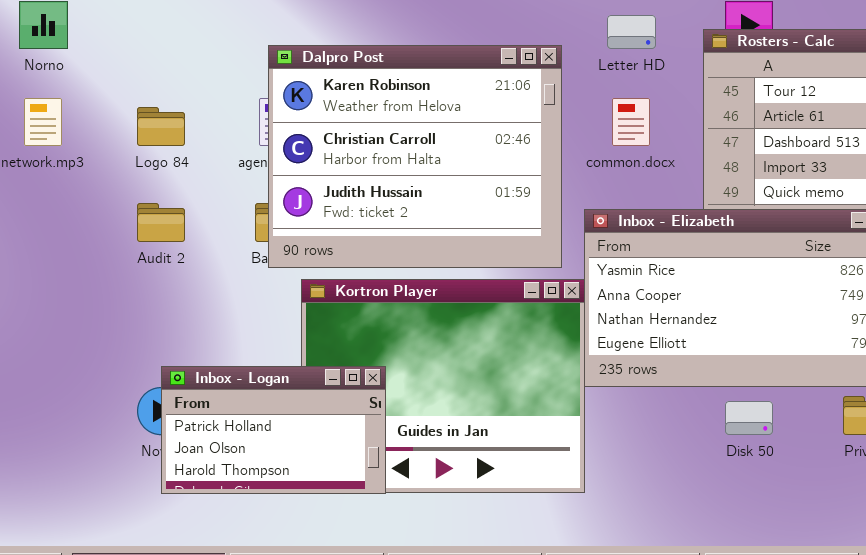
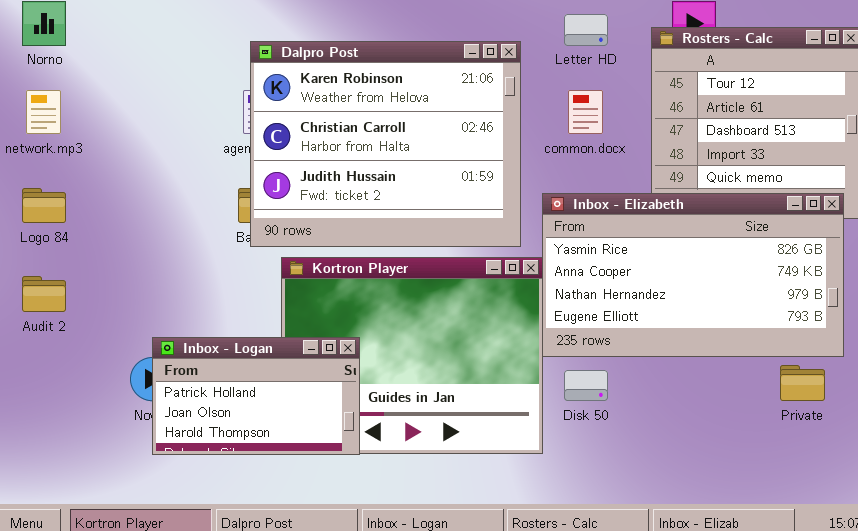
Logo 84: [137,107,185,146] -> [22,188,66,223], moved
Audit 2: [137,203,185,242] -> [22,276,66,312], moved
Disk 50: [725,401,773,435] -> [564,370,608,401], moved

